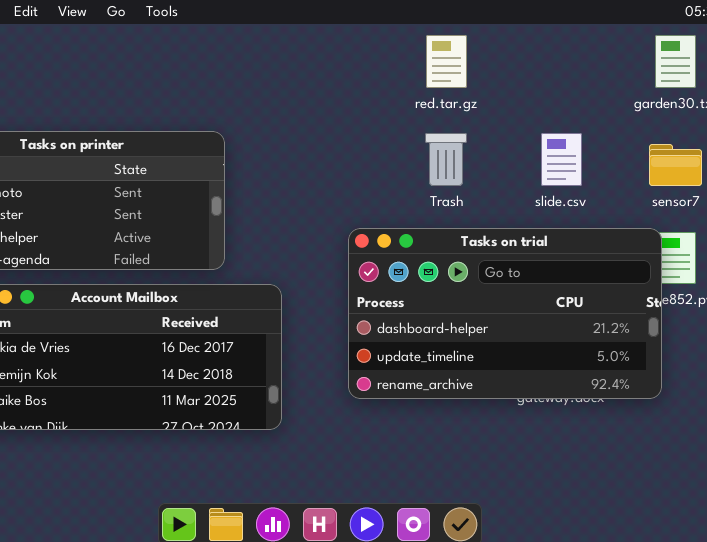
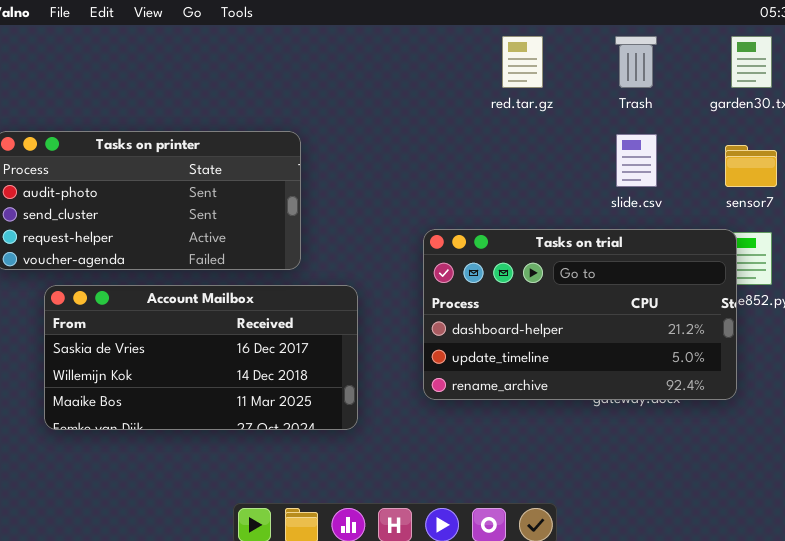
Trash: [425,133,467,186] -> [615,36,657,88], moved

